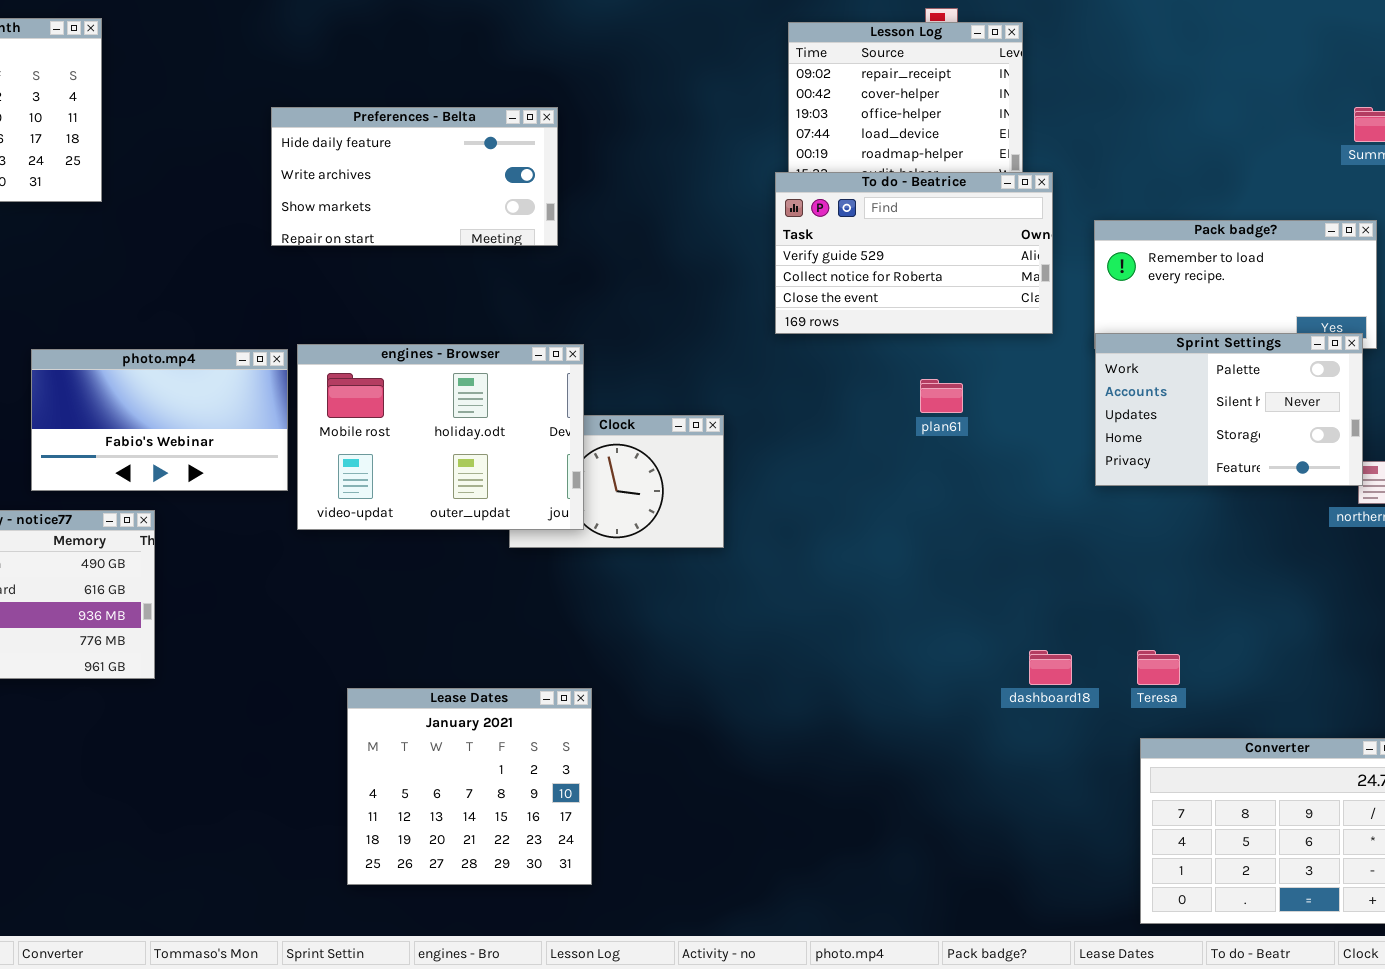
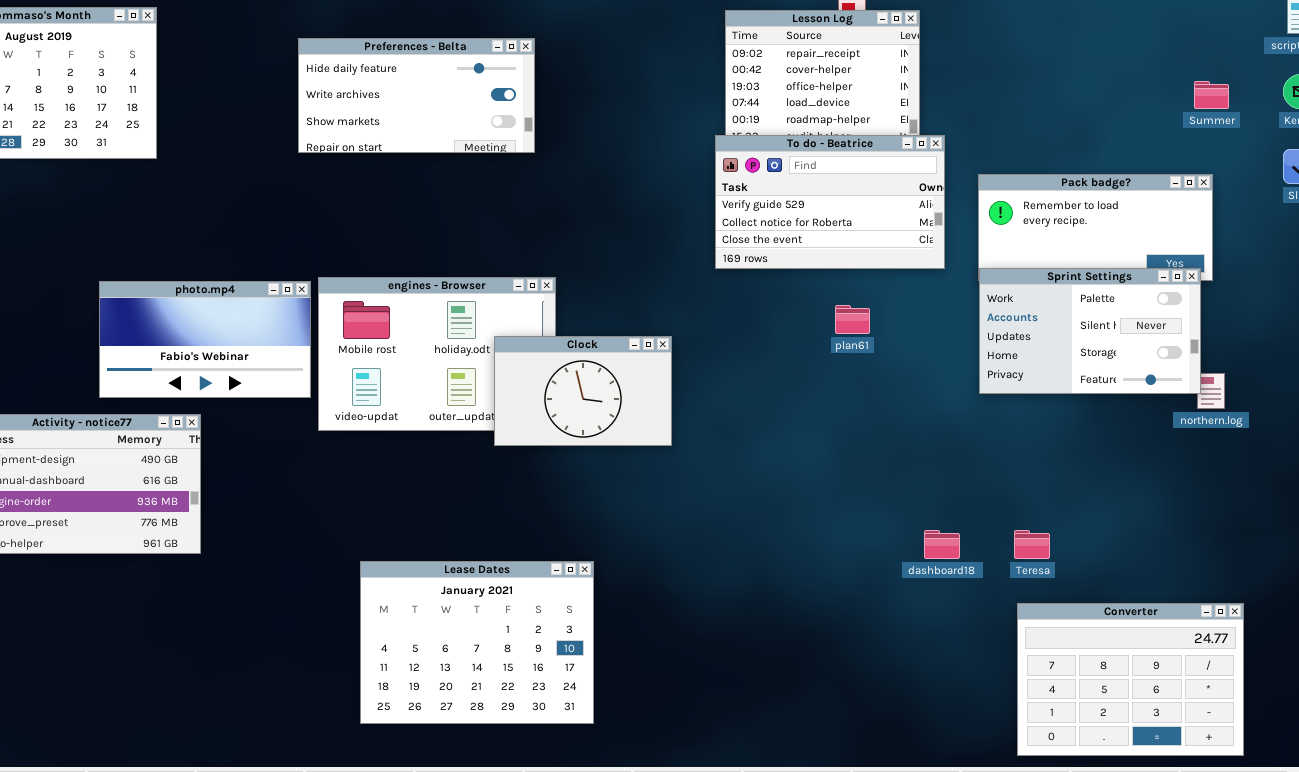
Preferences - Belta: [271,107,558,246] -> [298,38,535,153], moved
Clock: [509,415,724,548] -> [494,336,672,446], raised
Lease Dates: [347,688,592,885] -> [360,561,594,724], resized

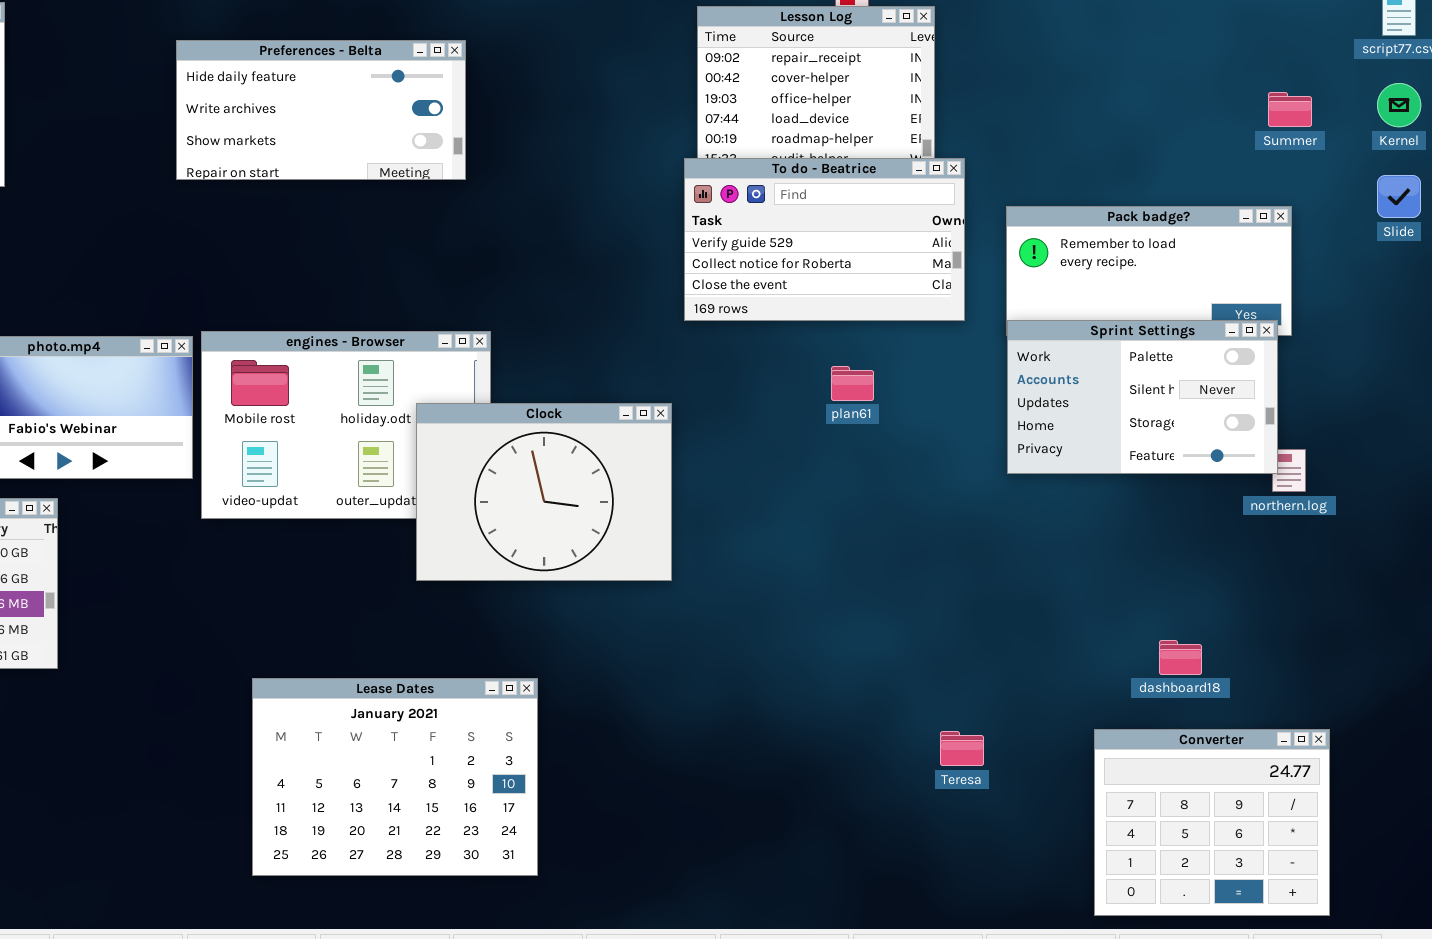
Clock: [494,336,672,446] -> [416,403,672,581], resized
dashboard18: [924,530,960,559] -> [1159,640,1202,675], moved
Teresa: [1014,530,1050,559] -> [940,731,984,766], moved
Converter: [1017,603,1244,756] -> [1094,729,1330,916], resized

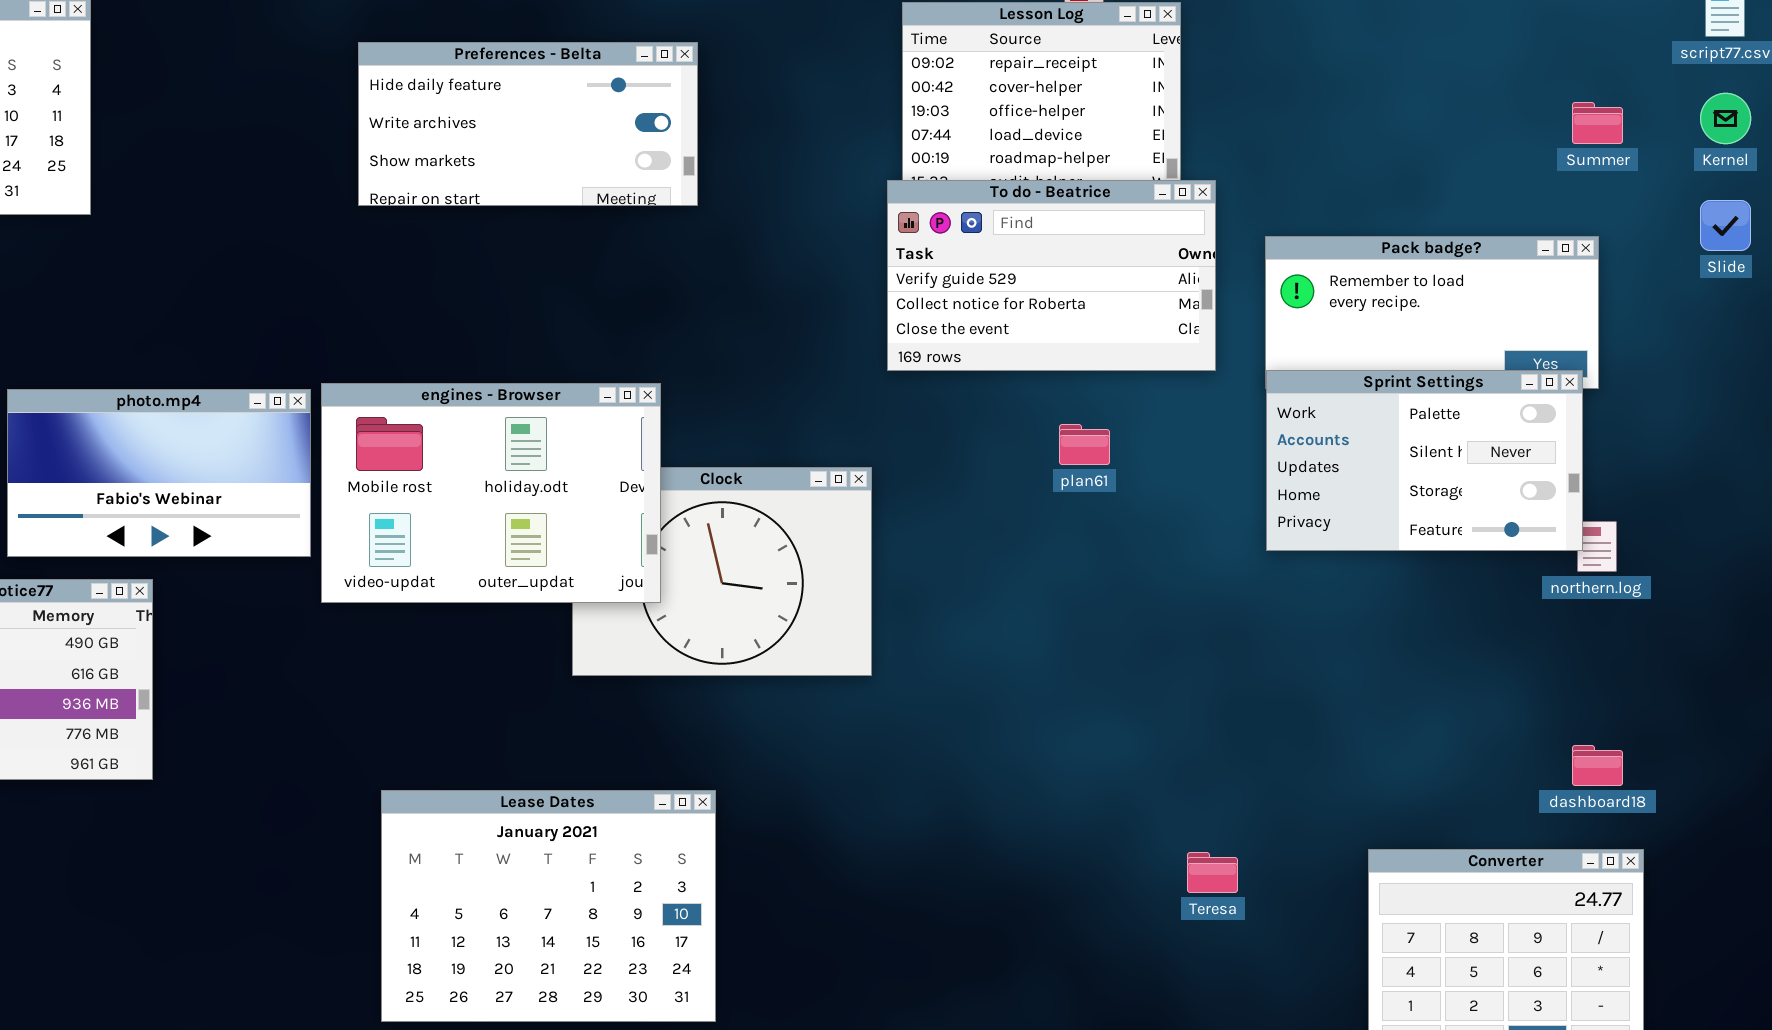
Preferences - Belta: [176,40,466,180] -> [358,42,698,206], moved
engines - Browser: [201,331,491,519] -> [321,383,661,603], raised
dashboard18: [1159,640,1202,675] -> [1572,745,1623,786], moved

